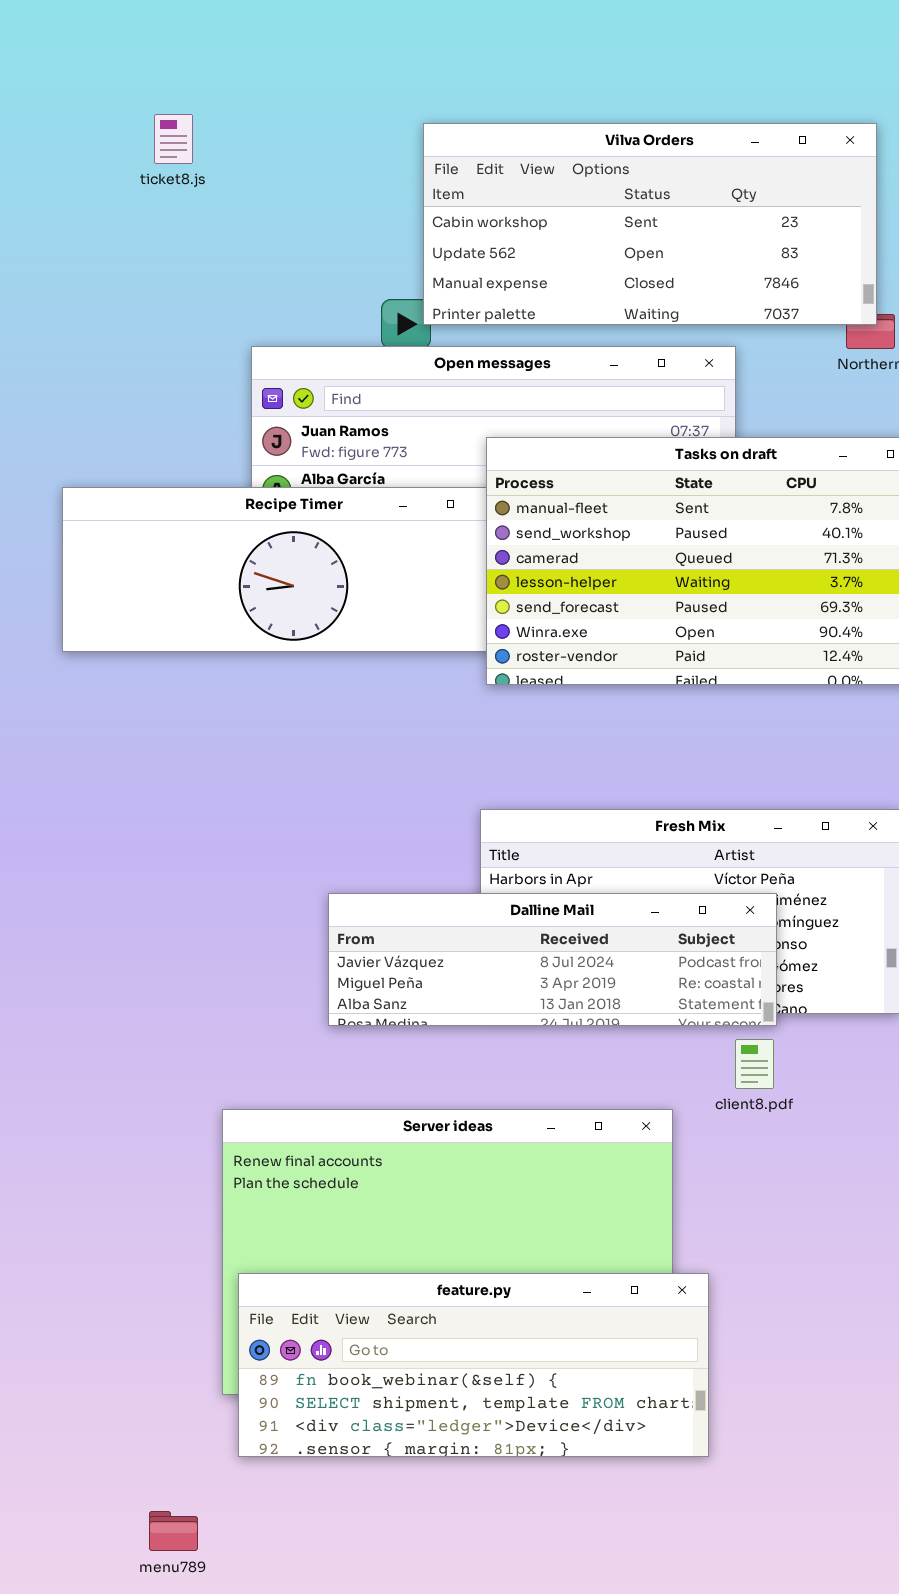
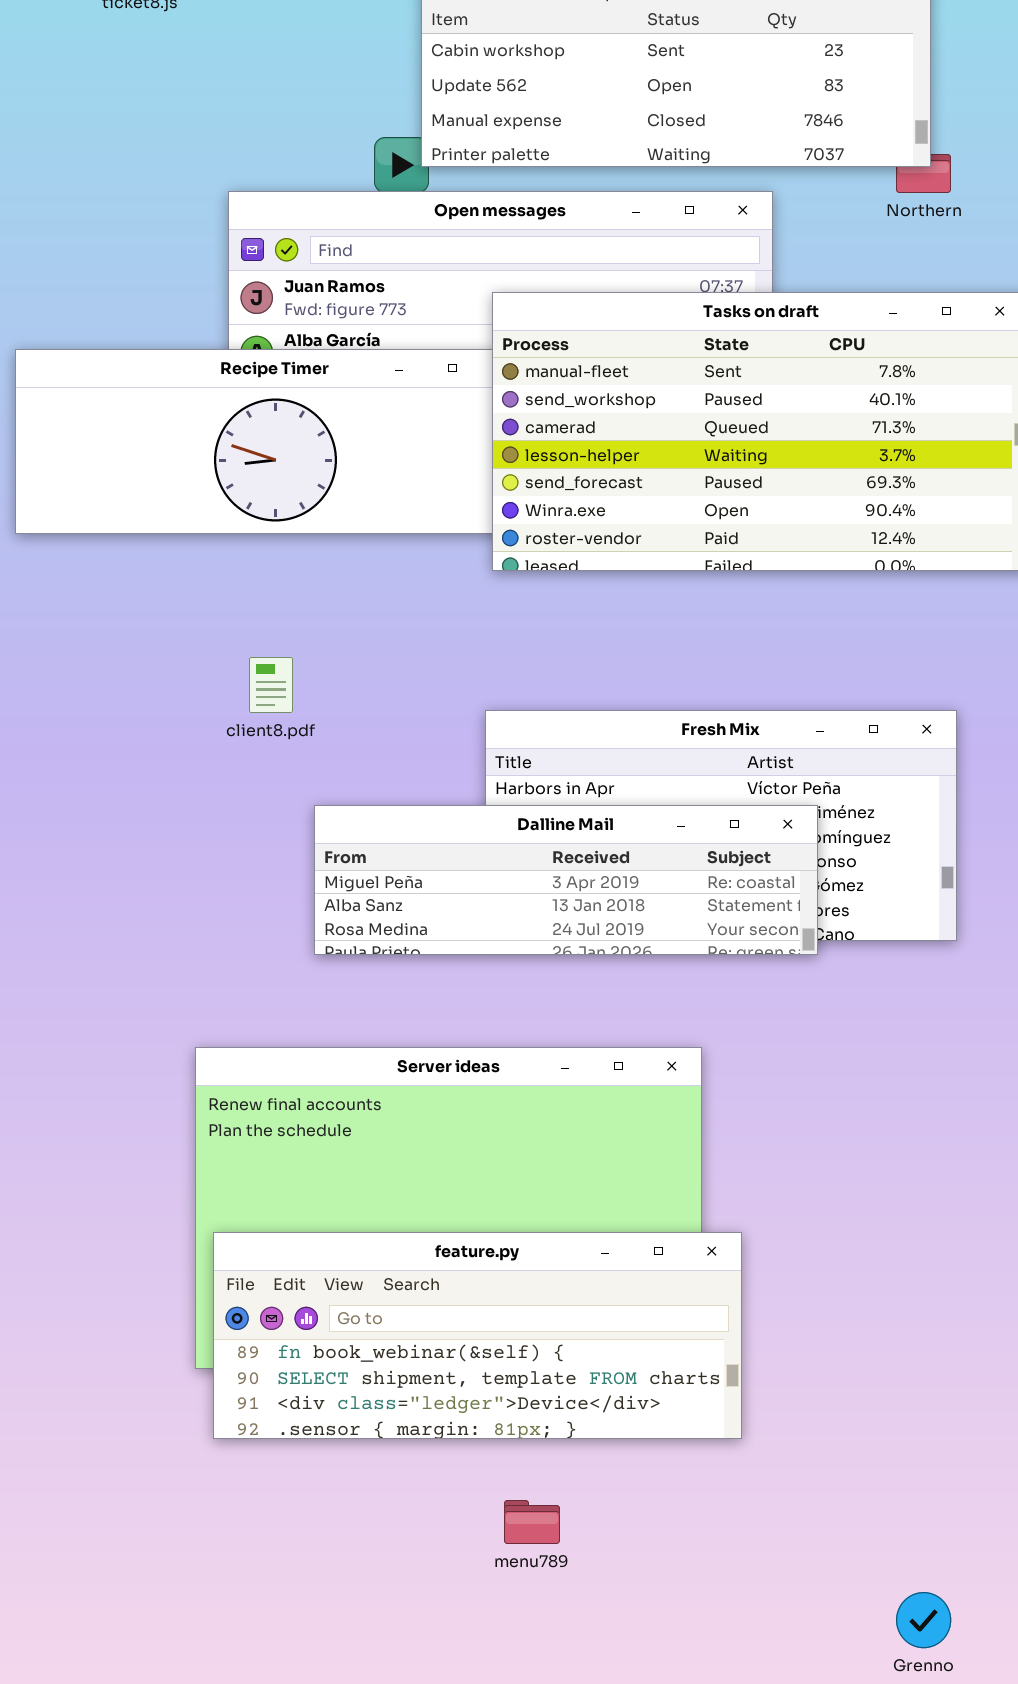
Dalline Mail: [328,893,777,1026] -> [314,805,818,955], scrolled down 1 row
client8.pdf: [735,1039,774,1089] -> [249,657,293,713], moved
menu789: [149,1511,198,1551] -> [504,1500,560,1544], moved

